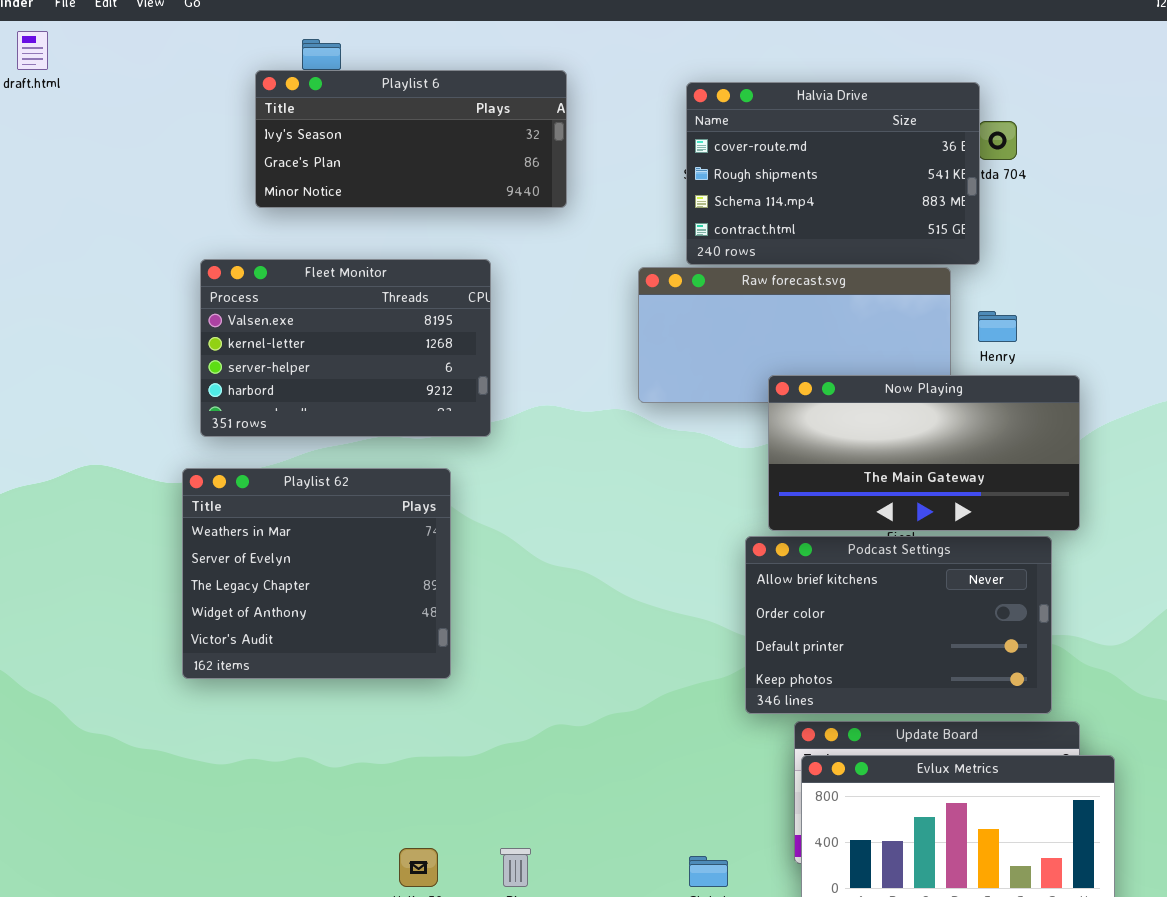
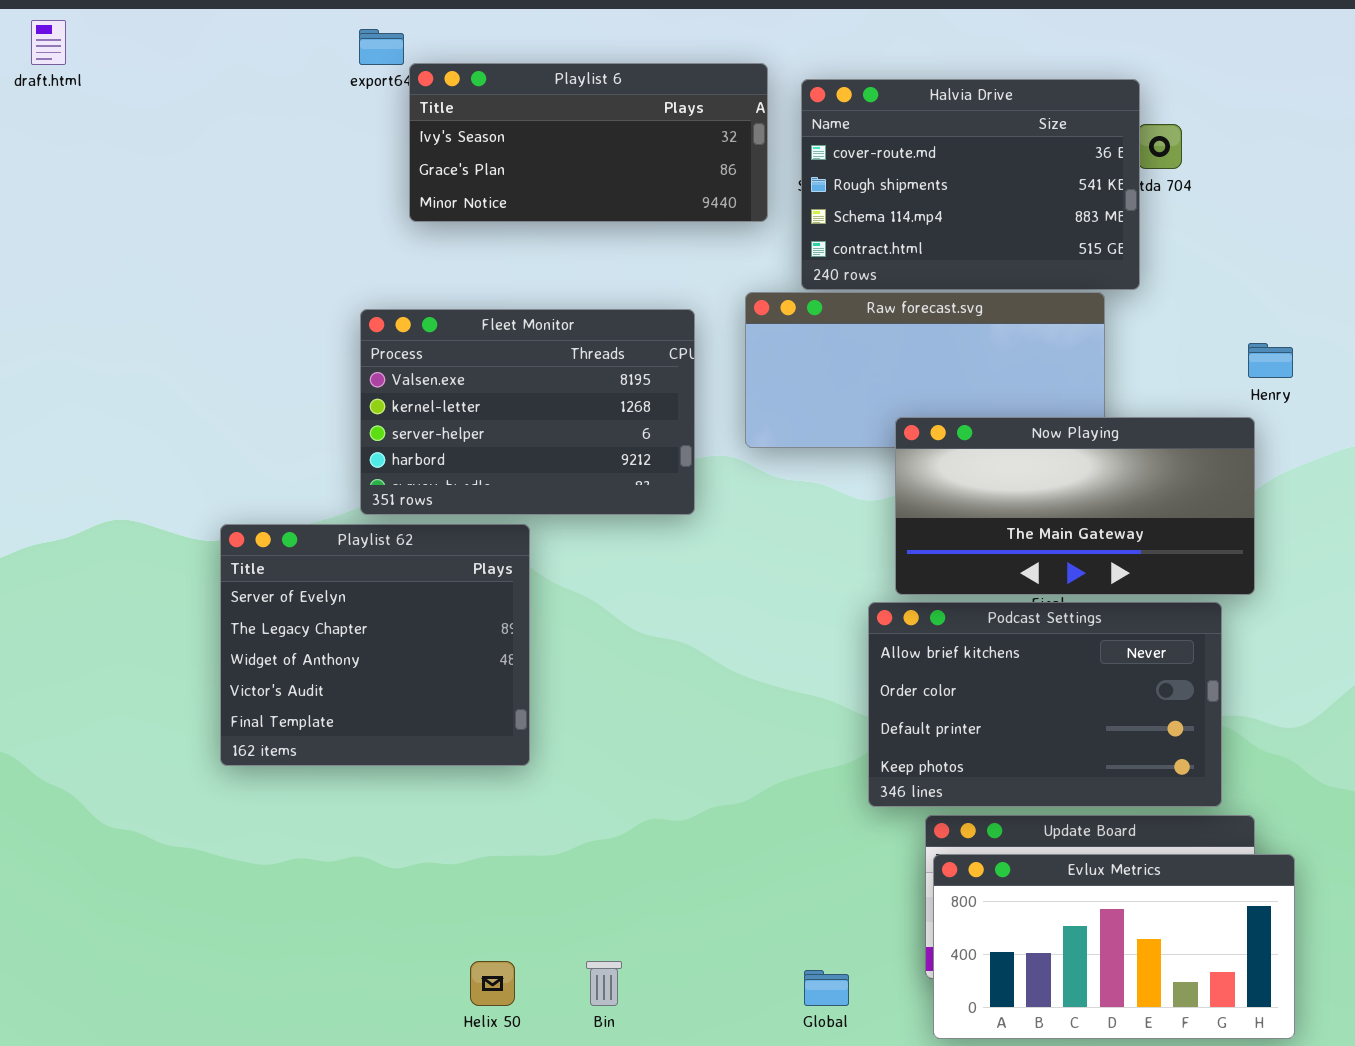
Playlist 6: [255,70,567,208] -> [409,63,768,222], moved
Fleet Monitor: [200,259,491,437] -> [360,309,695,515], moved
Henry: [978,311,1017,342] -> [1248,343,1293,378], moved
Playlist 62: [182,468,451,679] -> [220,524,530,766], scrolled down 1 row

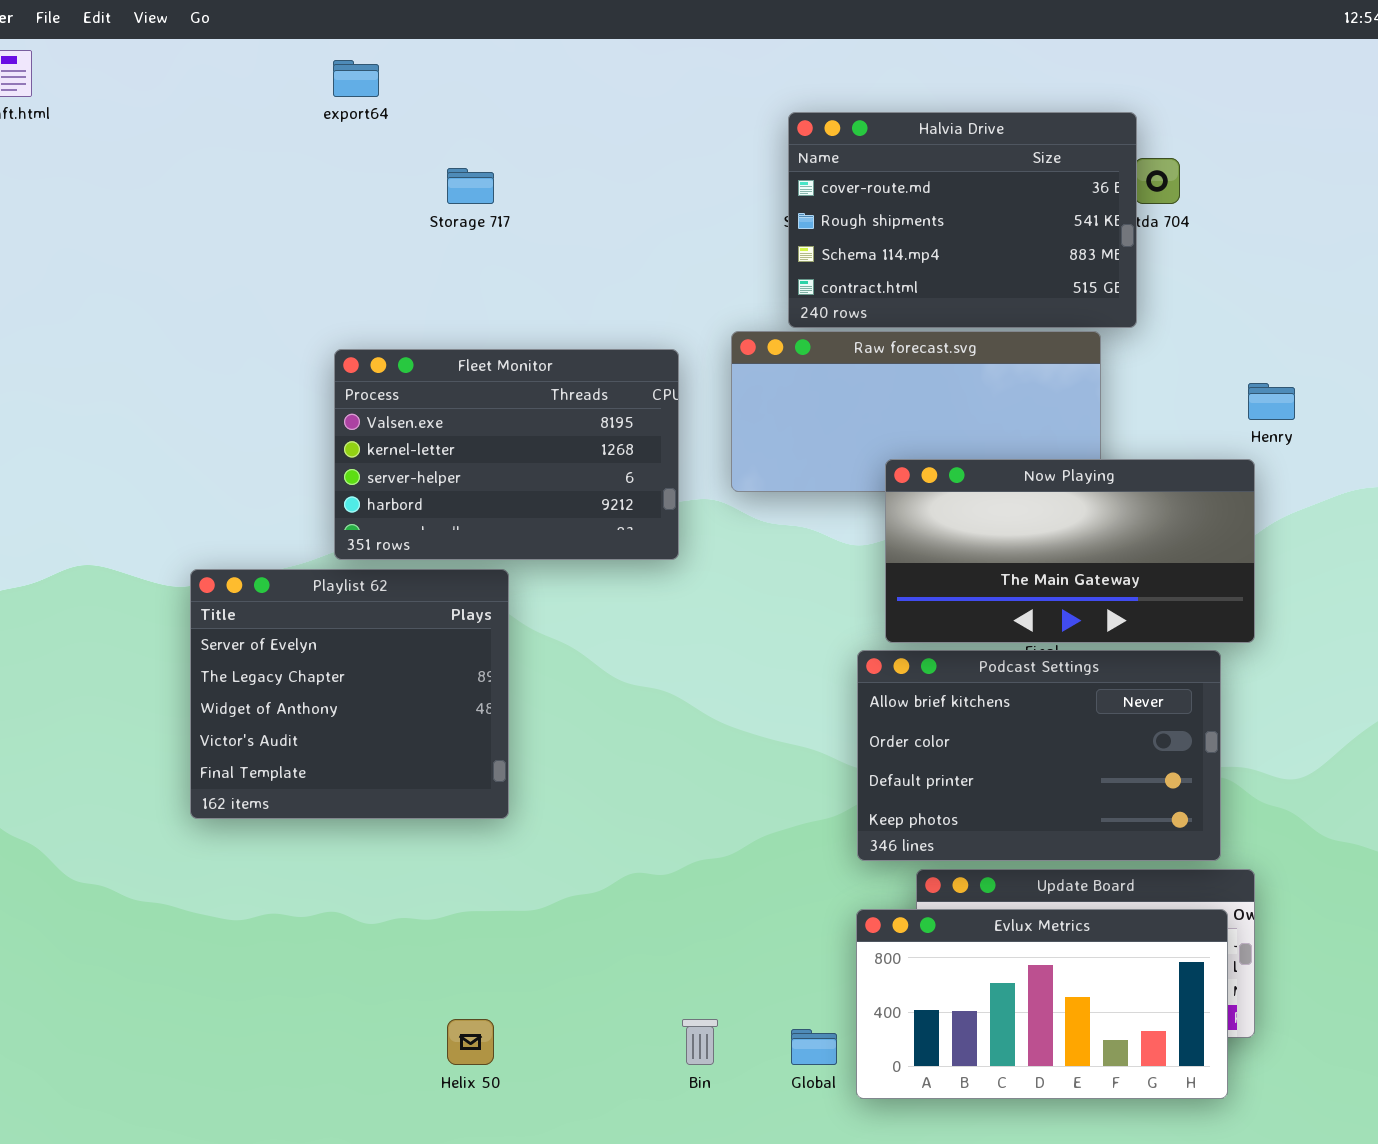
Playlist 6: [409,63,768,222] -> none, closed
Evlux Metrics: [933,854,1295,1039] -> [856,909,1228,1099], moved
Bin: [586,961,622,1006] -> [682,1019,718,1065], moved

